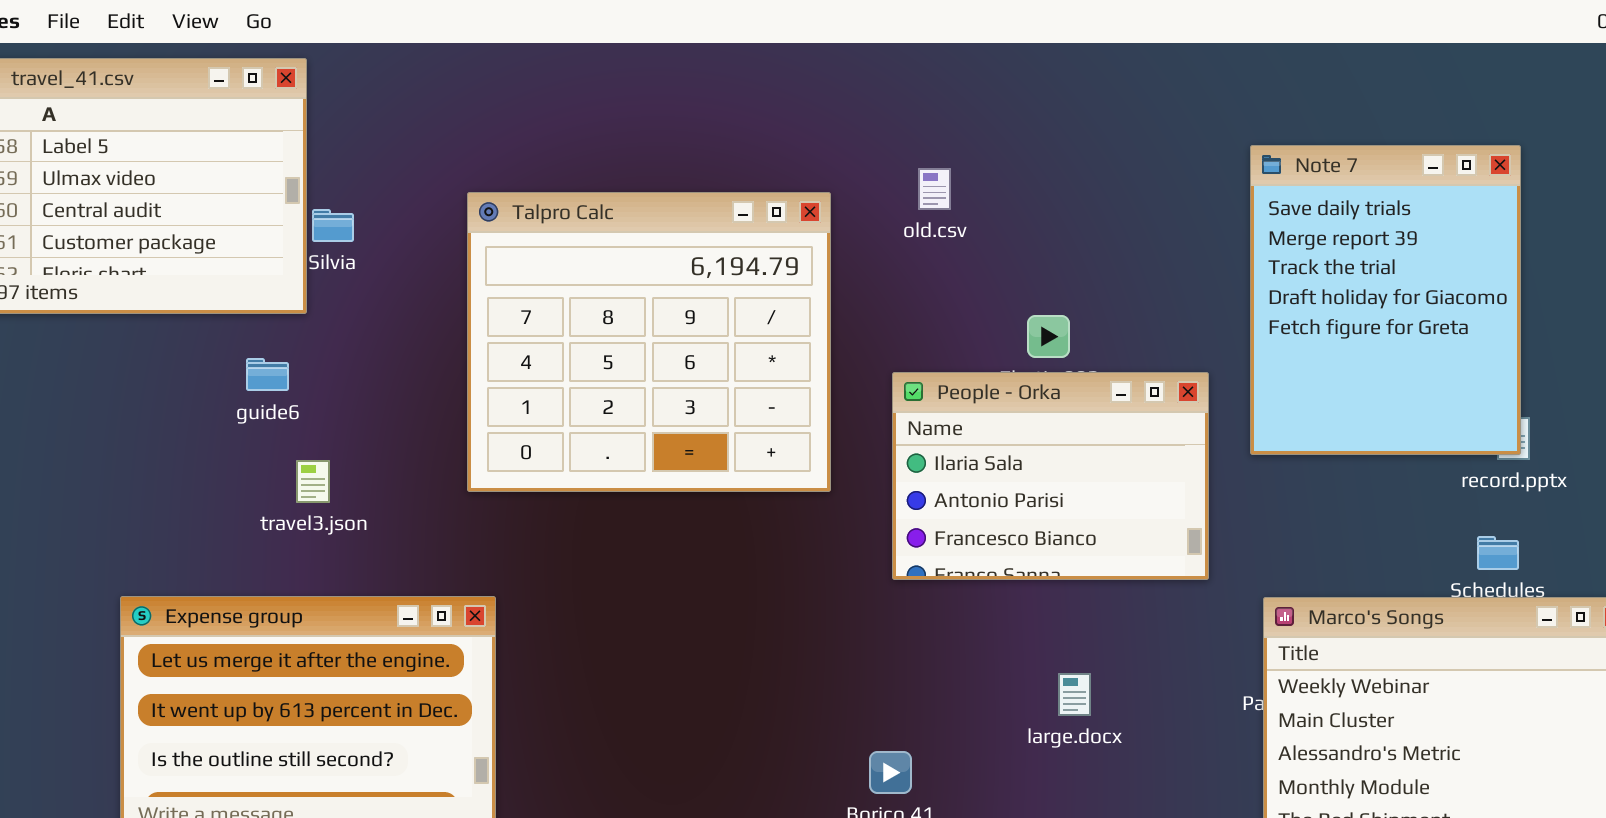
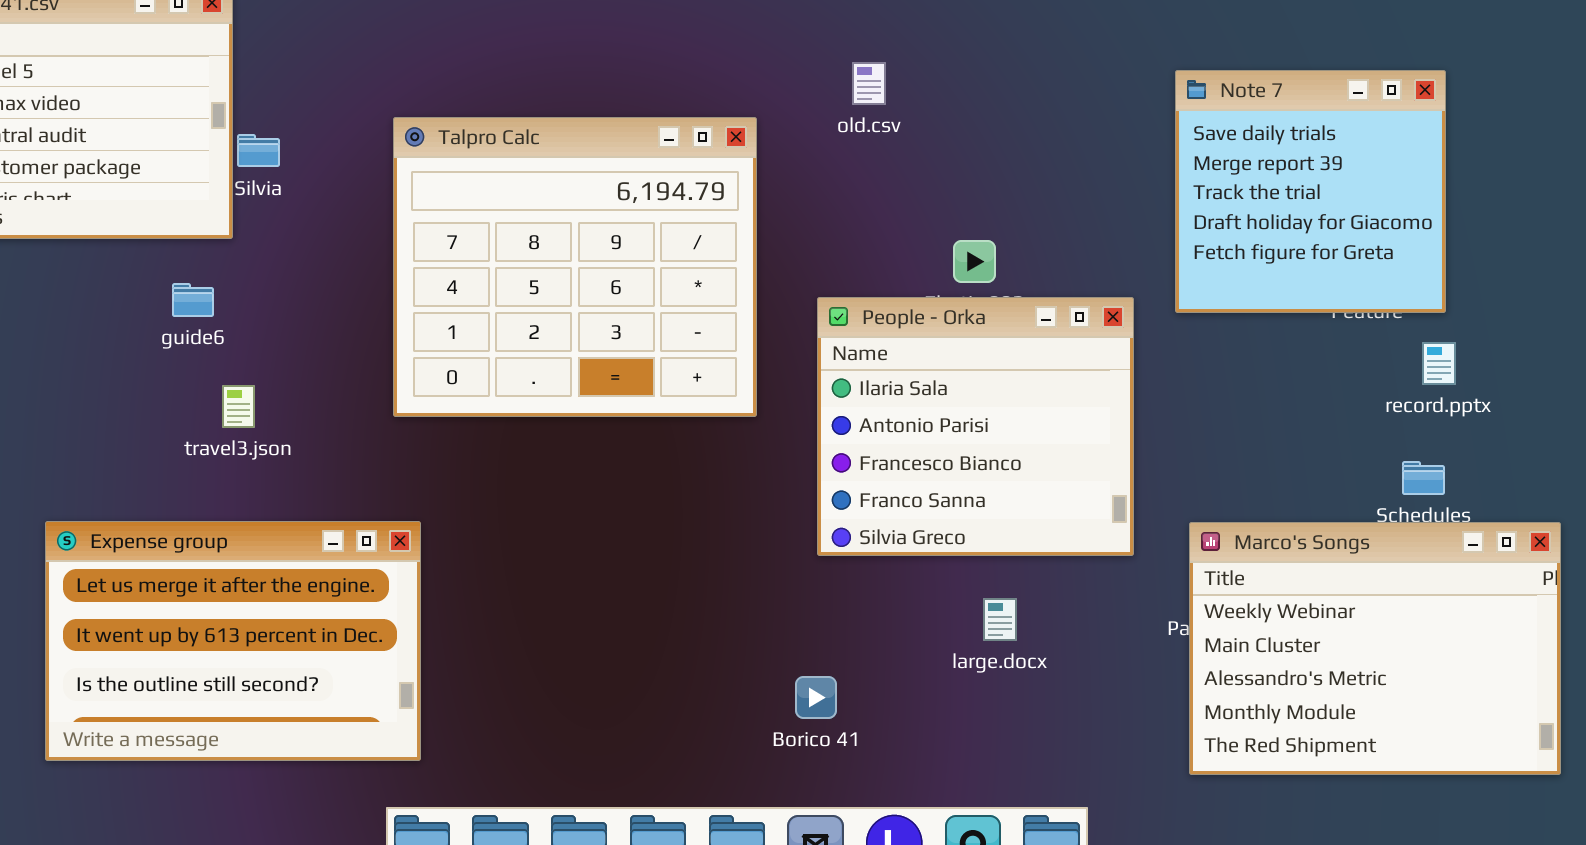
Note 7: [1250,145,1521,455] -> [1175,70,1446,313], resized
old.csv: [918,168,951,210] -> [852,62,886,105], moved
People - Orka: [892,372,1209,580] -> [817,297,1134,556], resized

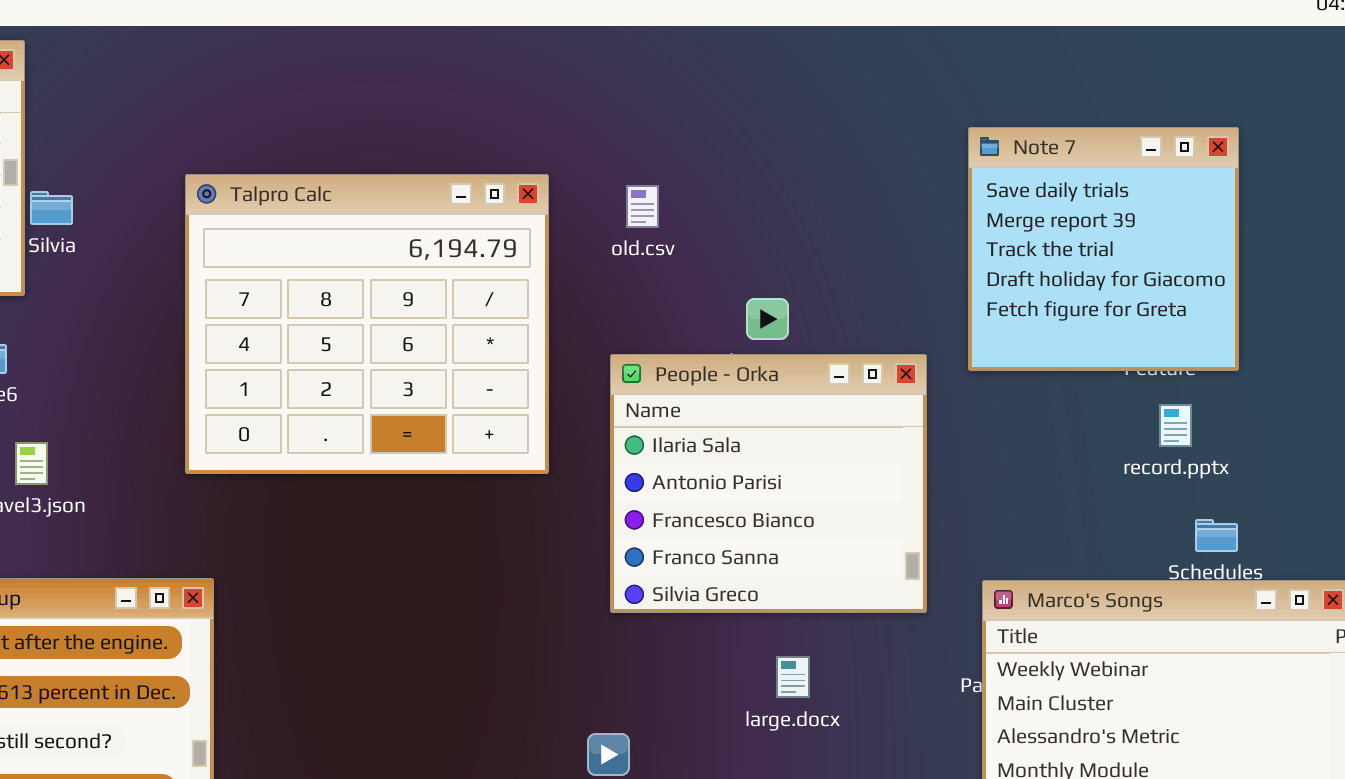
old.csv: [852,62,886,105] -> [626,185,659,228], moved
record.pptx: [1422,342,1456,385] -> [1159,404,1192,447], moved

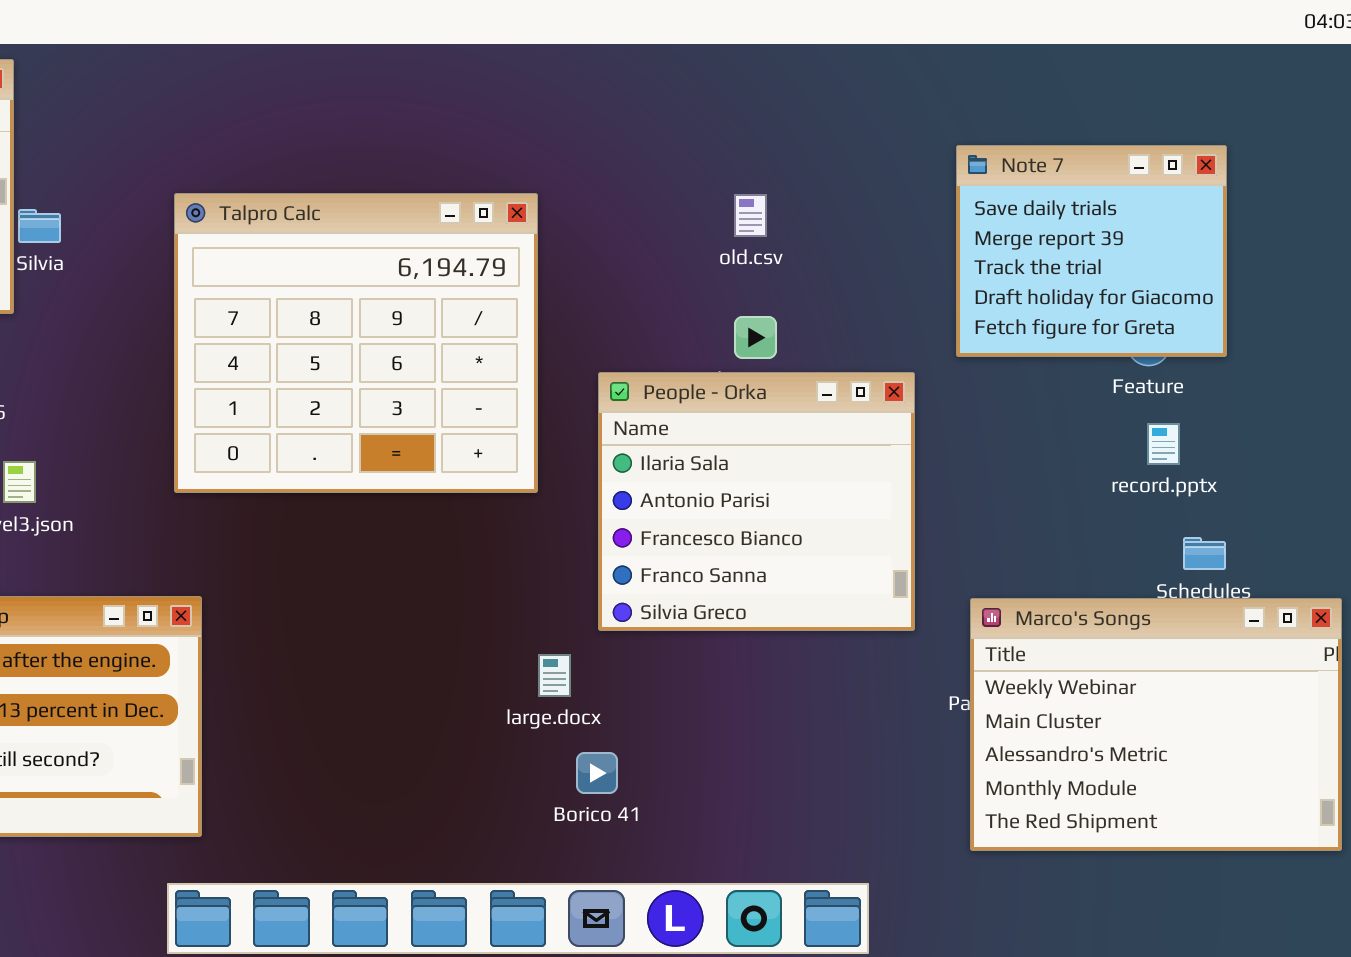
Note 7: [968,127,1239,371] -> [956,145,1227,357], resized
old.csv: [626,185,659,228] -> [734,194,767,237], moved
large.docx: [776,656,810,698] -> [538,654,571,697], moved

